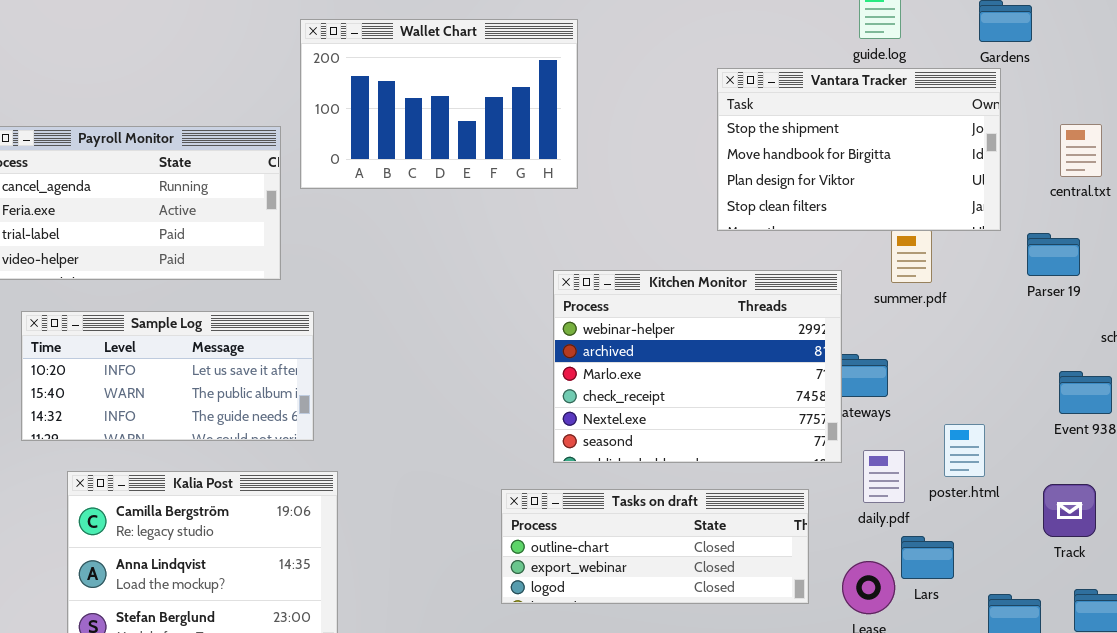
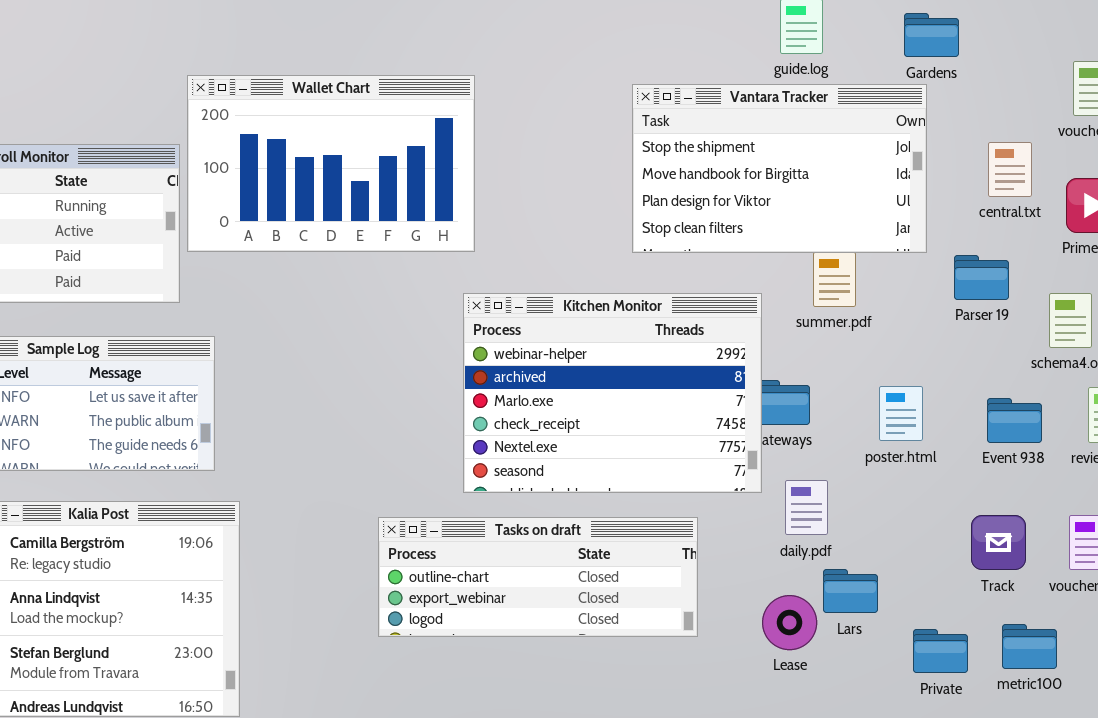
Wallet Chart: [300,19,578,189] -> [187,75,475,252], moved
poster.html: [944,424,985,477] -> [879,386,923,441], moved
Tasks on draft: [501,489,809,604] -> [378,517,698,637], moved

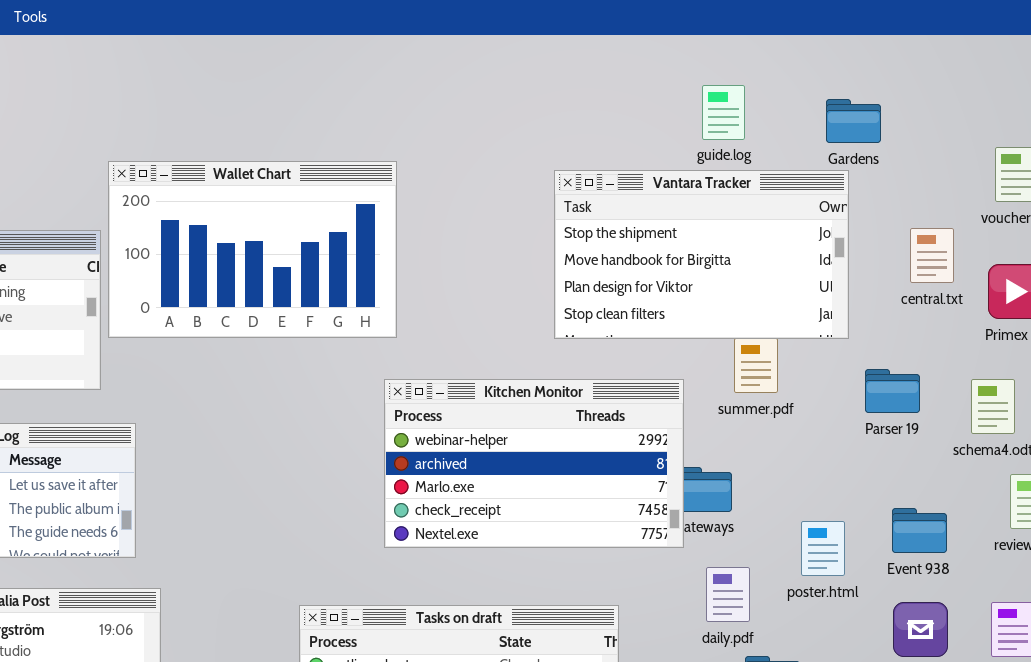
Parser 19: [954,255,1009,300] -> [865,369,920,413], moved
Kitchen Monitor: [463,293,762,493] -> [384,379,684,548], resized
poster.html: [879,386,923,441] -> [801,521,845,576], moved
Event 938: [987,398,1042,443] -> [892,508,947,553], moved

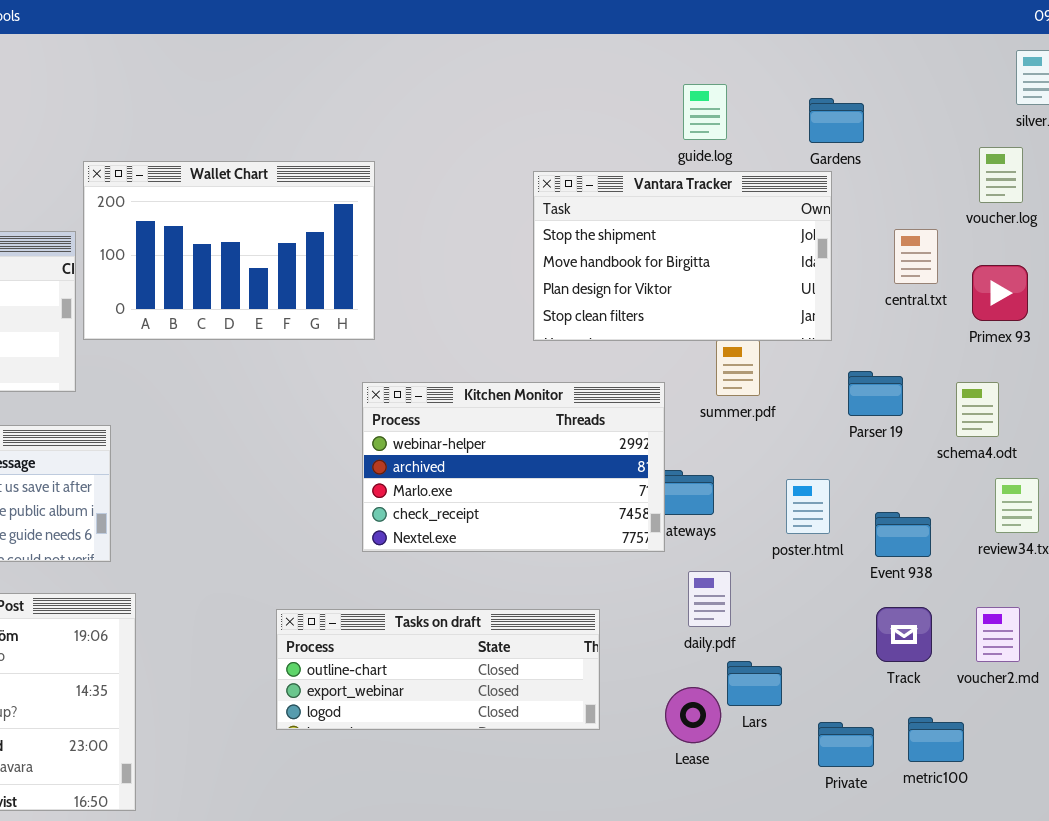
poster.html: [801,521,845,576] -> [786,479,830,534], moved

